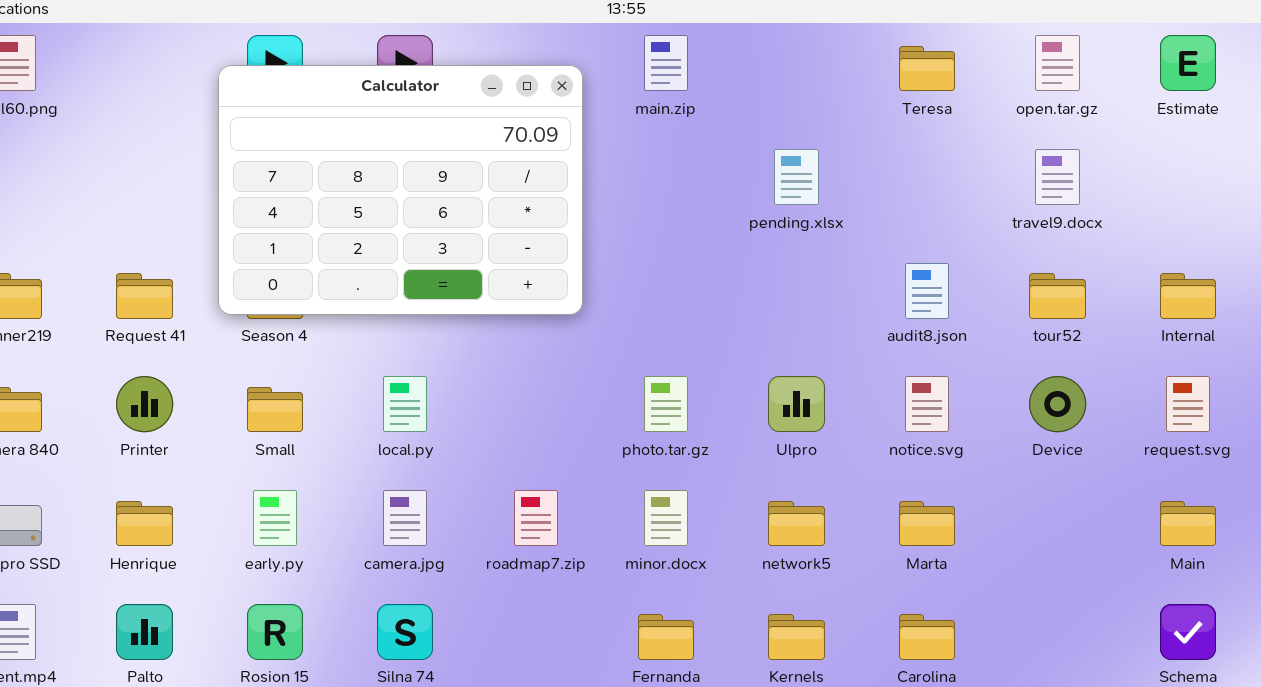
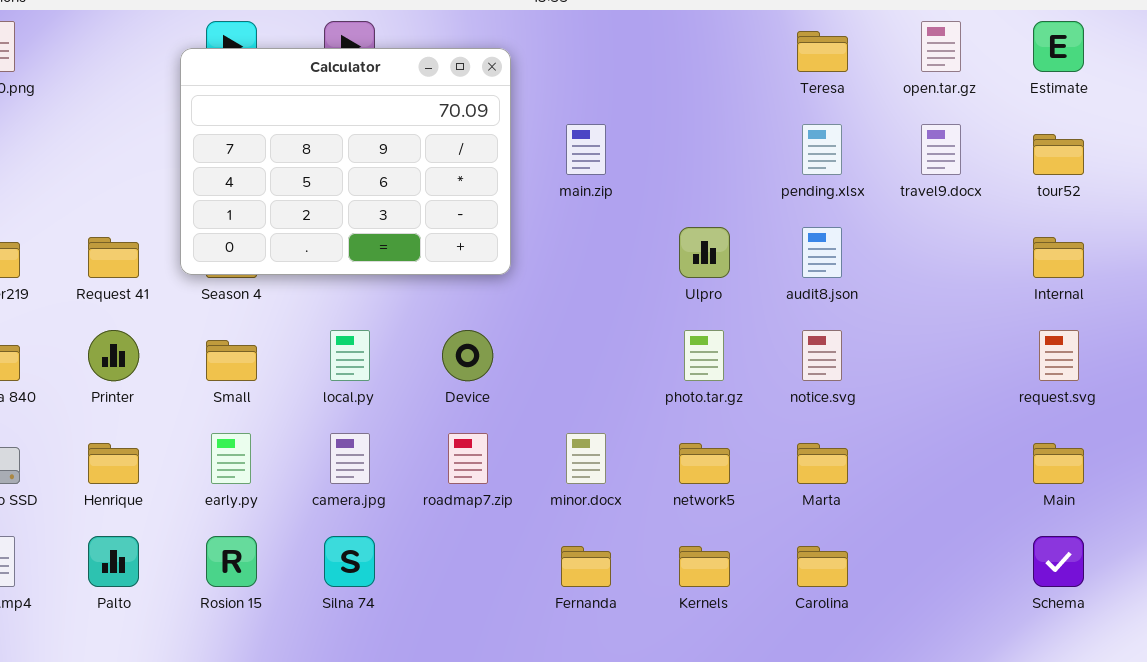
main.zip: [644,35,688,91] -> [566,124,606,175], moved
pending.xlsx: [774,149,819,205] -> [802,124,842,175], moved
tour52: [1029,273,1086,319] -> [1033,134,1084,175], moved
photo.tar.gz: [644,376,688,432] -> [684,330,724,381], moved
Ulpro: [768,376,825,432] -> [679,227,730,278], moved
Device: [1029,376,1086,432] -> [442,330,493,381], moved

